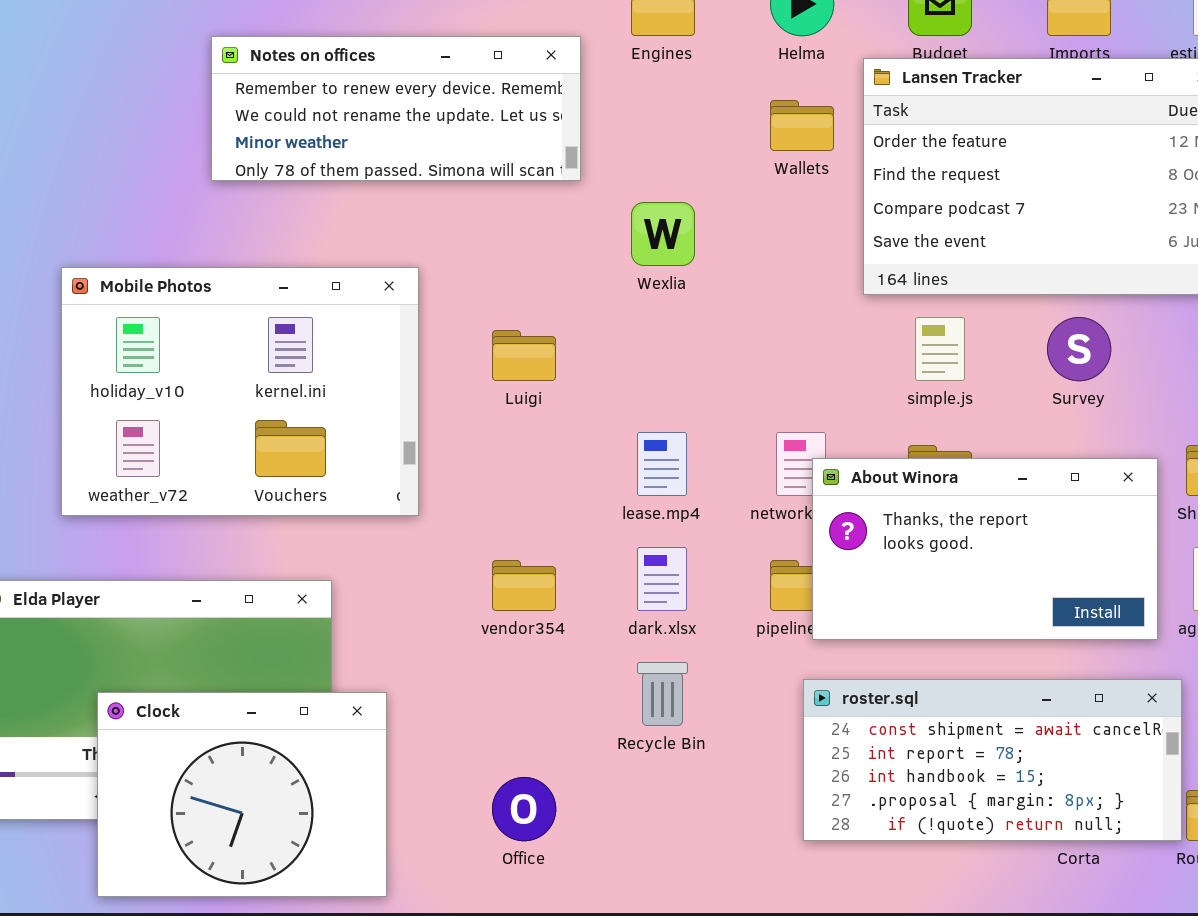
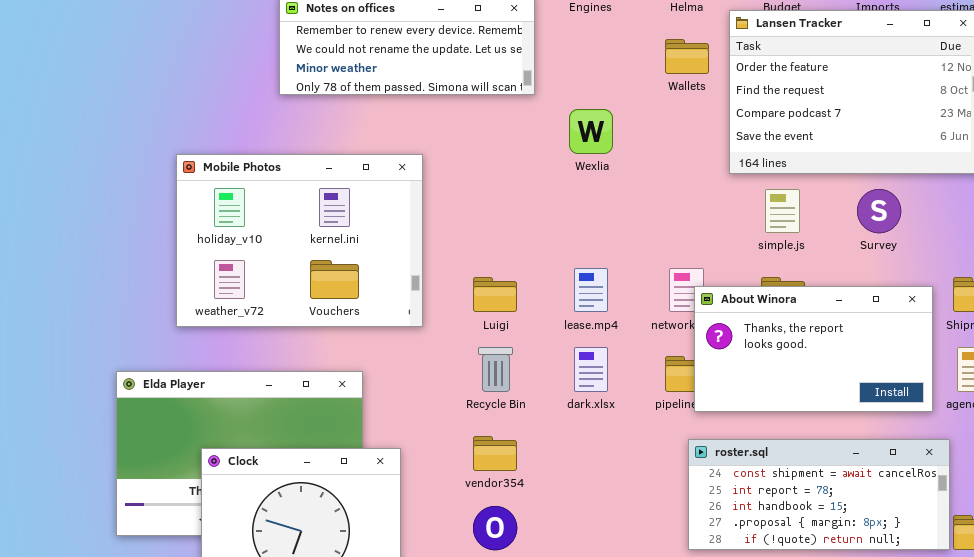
Luigi: [492,330,556,381] -> [473,277,517,312], moved
vendor354: [492,560,556,611] -> [473,436,517,471], moved
Recycle Bin: [637,662,688,726] -> [478,347,513,392], moved

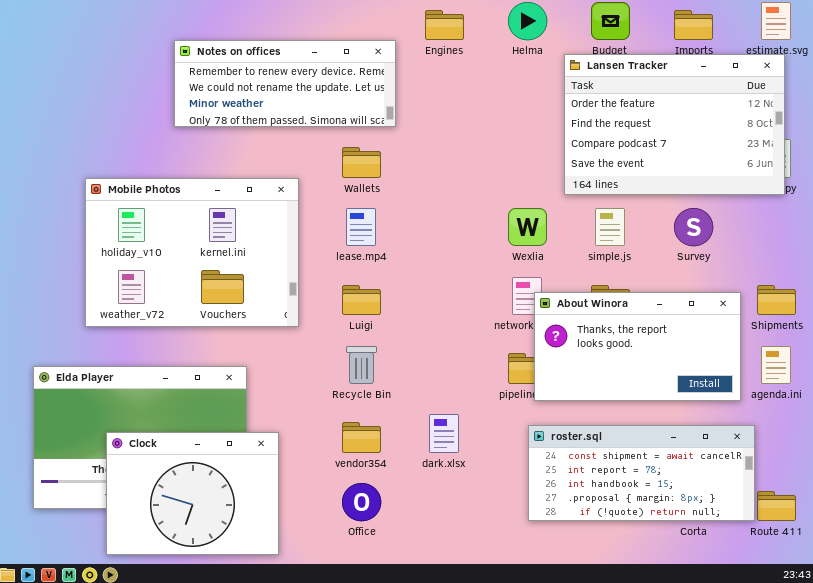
Wallets: [665,39,709,74] -> [342,147,381,178], moved
Wexlia: [569,109,613,154] -> [508,208,547,246], moved
lease.mp4: [574,268,608,312] -> [346,208,376,246], moved
dark.xlsx: [574,347,608,392] -> [429,414,459,453], moved

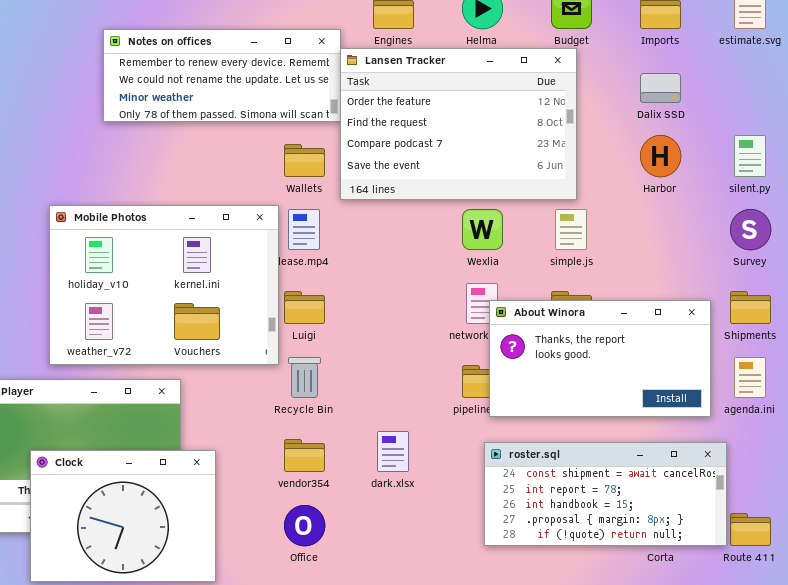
Lansen Tracker: [564,54,785,195] -> [340,48,577,200], moved
Mobile Photos: [85,178,299,327] -> [49,205,279,365], moved
Survey: [674,208,713,246] -> [730,209,771,250], moved

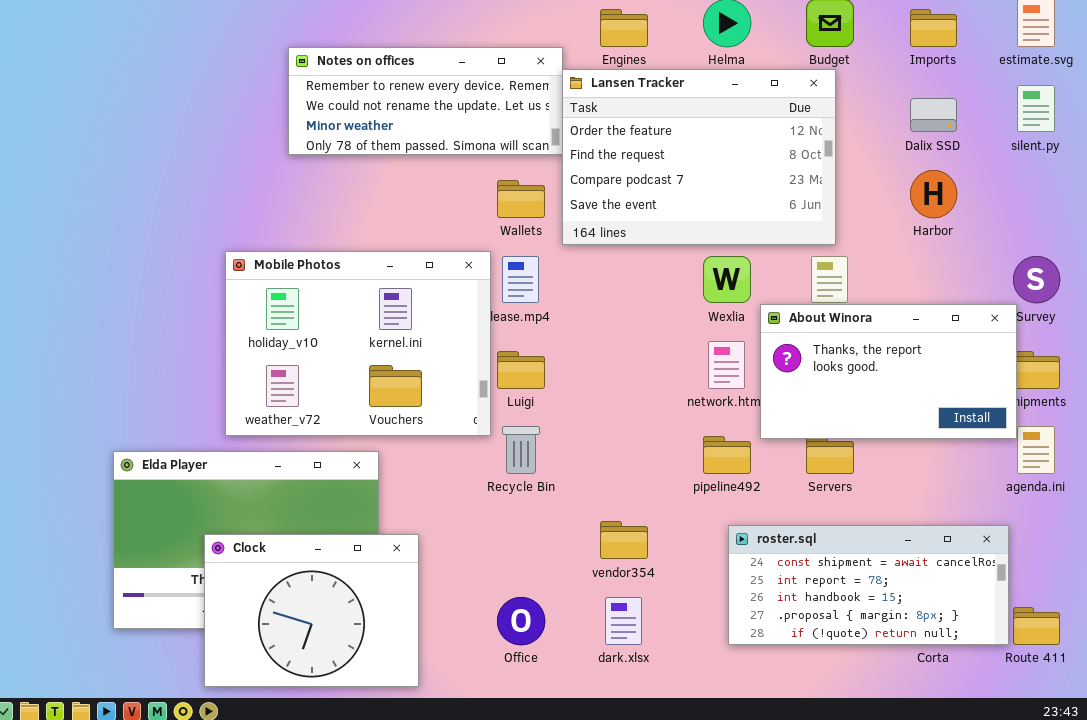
silent.py: [734,135,766,177] -> [1017,85,1055,132], moved
About Winora: [489,300,711,417] -> [760,304,1017,439], moved
dark.xlsx: [377,431,409,472] -> [605,597,642,645], moved
vendor354: [284,439,325,472] -> [600,521,648,559], moved

